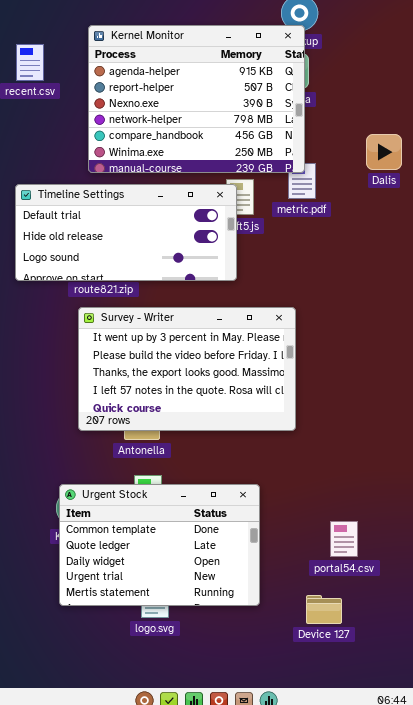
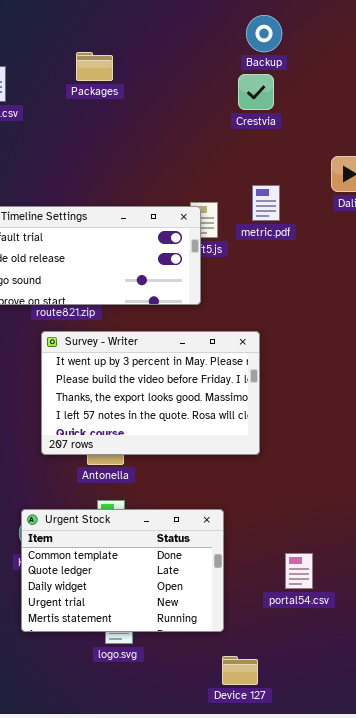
Kernel Monitor: [88,25,305,173] -> none, closed
portal54.csv: [330,521,358,557] -> [285,553,313,589], moved
Device 127: [306,595,342,624] -> [222,656,258,685], moved

